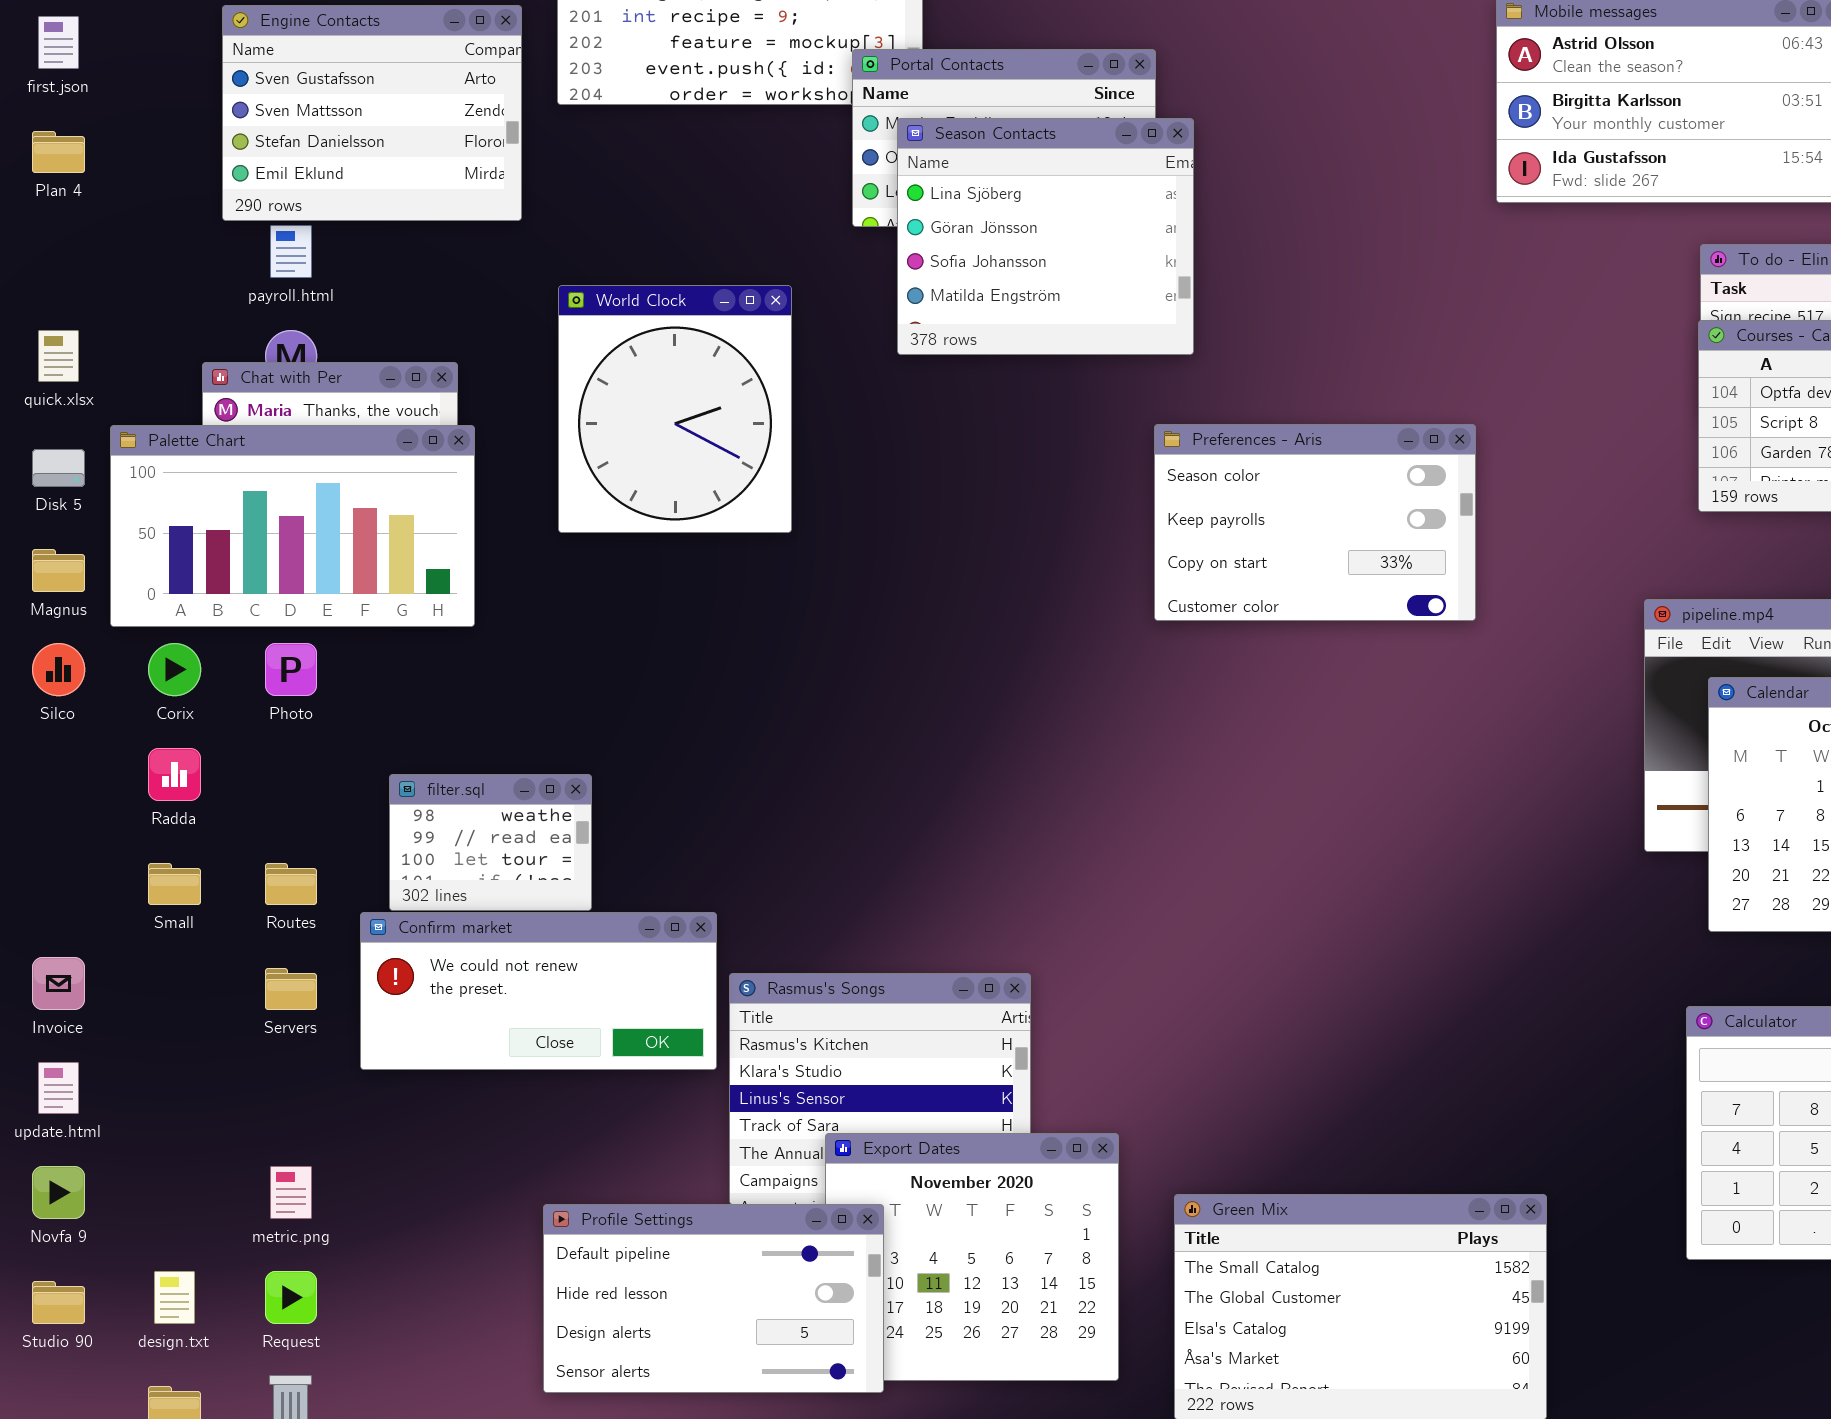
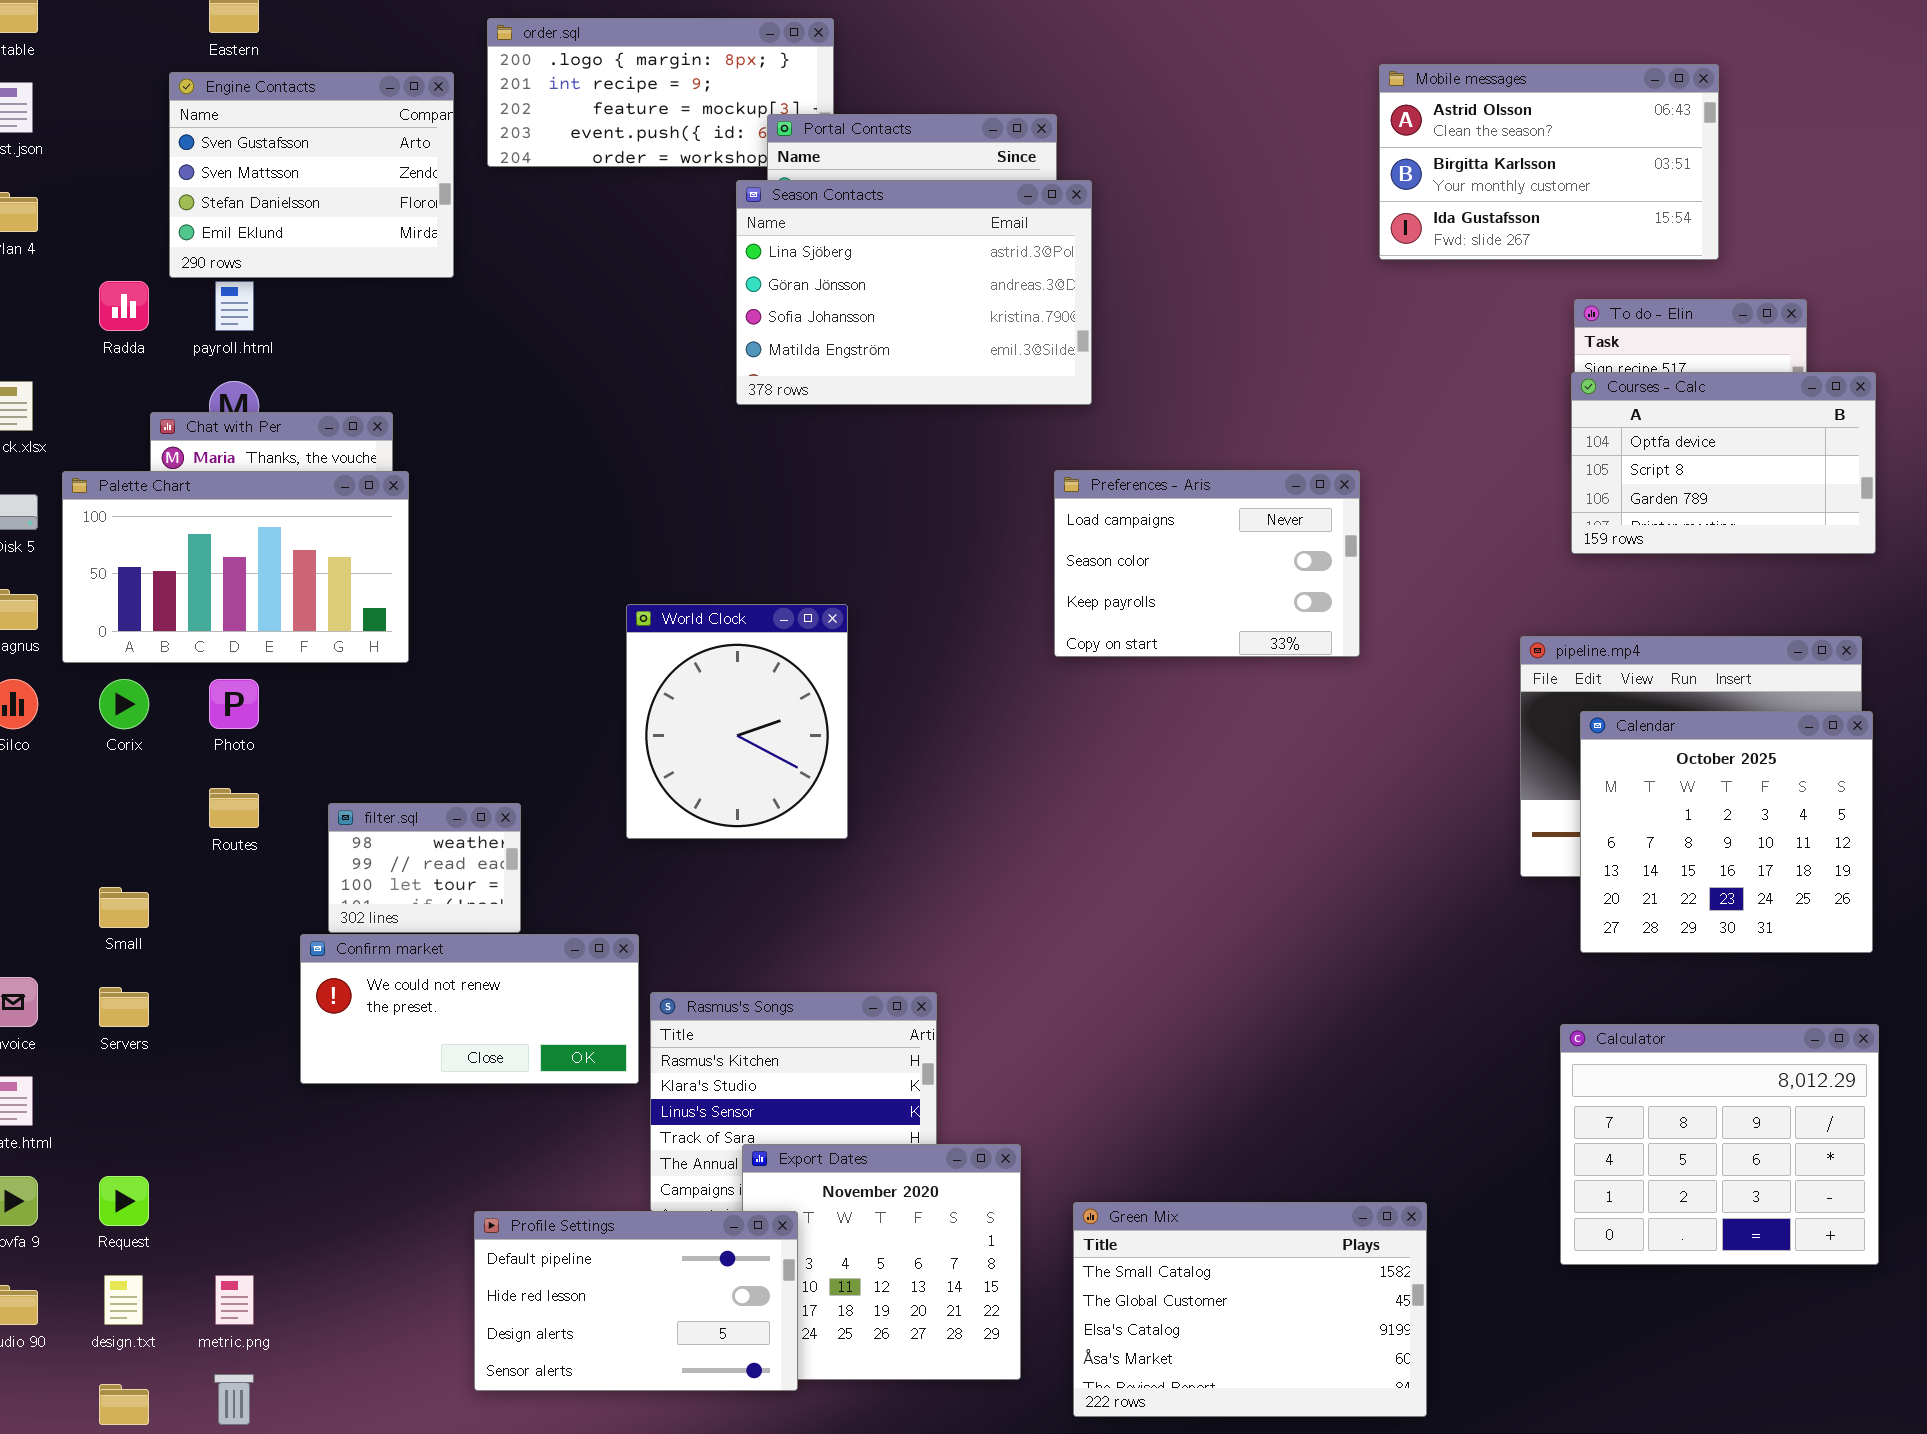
Season Contacts: [897,118,1194,355] -> [736,180,1092,405], resized
World Clock: [558,285,792,533] -> [626,604,848,839], moved
Preferences - Aris: [1154,424,1476,621] -> [1054,470,1360,657], scrolled up 1 row
Radda: [148,748,201,801] -> [99,281,149,331], moved
Routes: [265,863,317,905] -> [209,788,259,828], moved
Servers: [265,968,317,1010] -> [99,987,149,1027], moved
metric.png: [270,1166,312,1219] -> [215,1275,254,1325], moved
Request: [265,1271,317,1324] -> [99,1176,149,1226], moved

